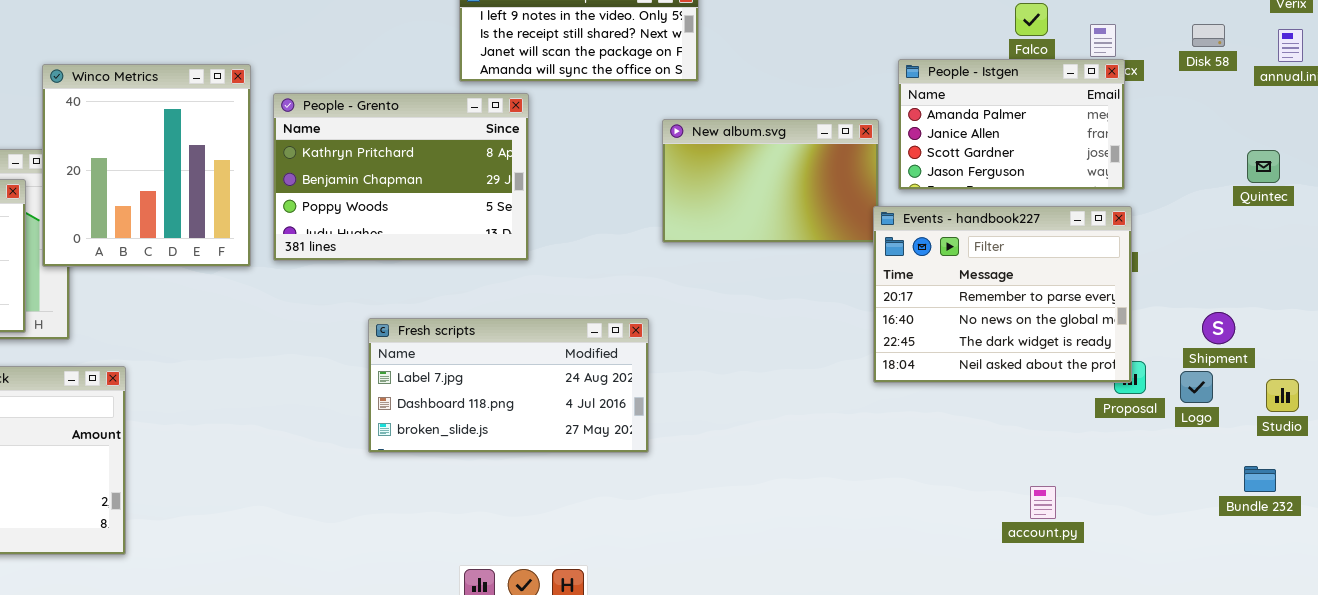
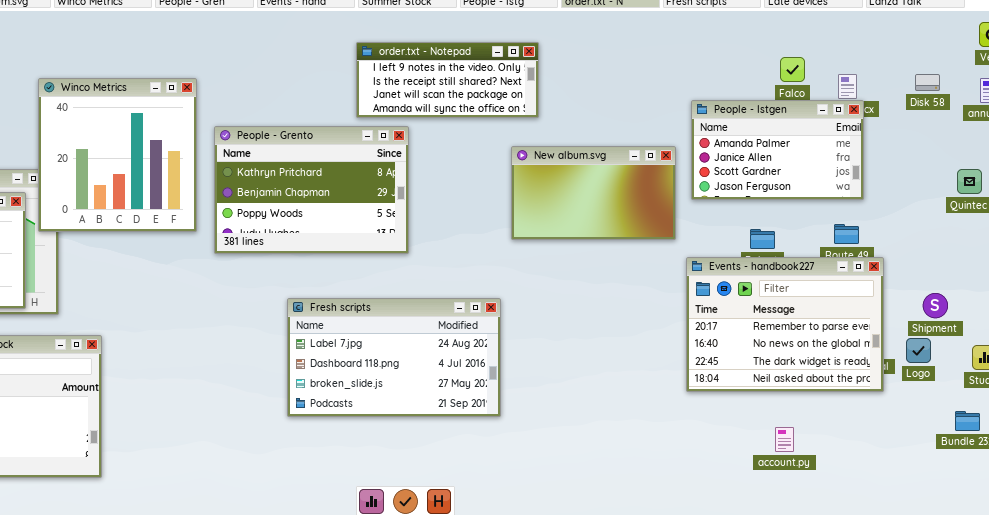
Winco Metrics: [42,64,251,267] -> [38,78,197,232], moved
Events - handbook227: [873,206,1132,383] -> [686,257,884,392], moved
Fresh scripts: [368,318,649,453] -> [287,298,501,417], resized
account.py: [1030,486,1056,519] -> [775,427,794,452], moved

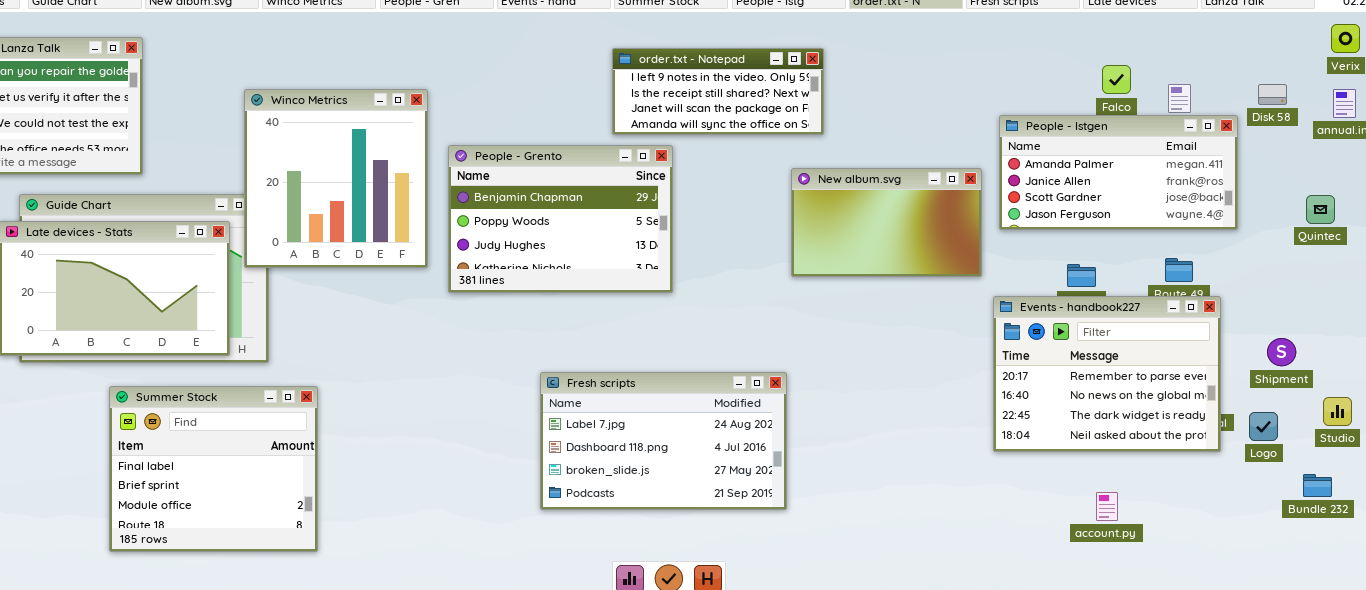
People - Istgen: [691,100,864,200] -> [999,115,1238,230], resized
People - Grento: [214,126,409,254] -> [448,145,673,293], scrolled down 1 row
Fresh scripts: [287,298,501,417] -> [540,372,787,510], moved
Logo: [906,338,931,363] -> [1249,412,1278,441], moved

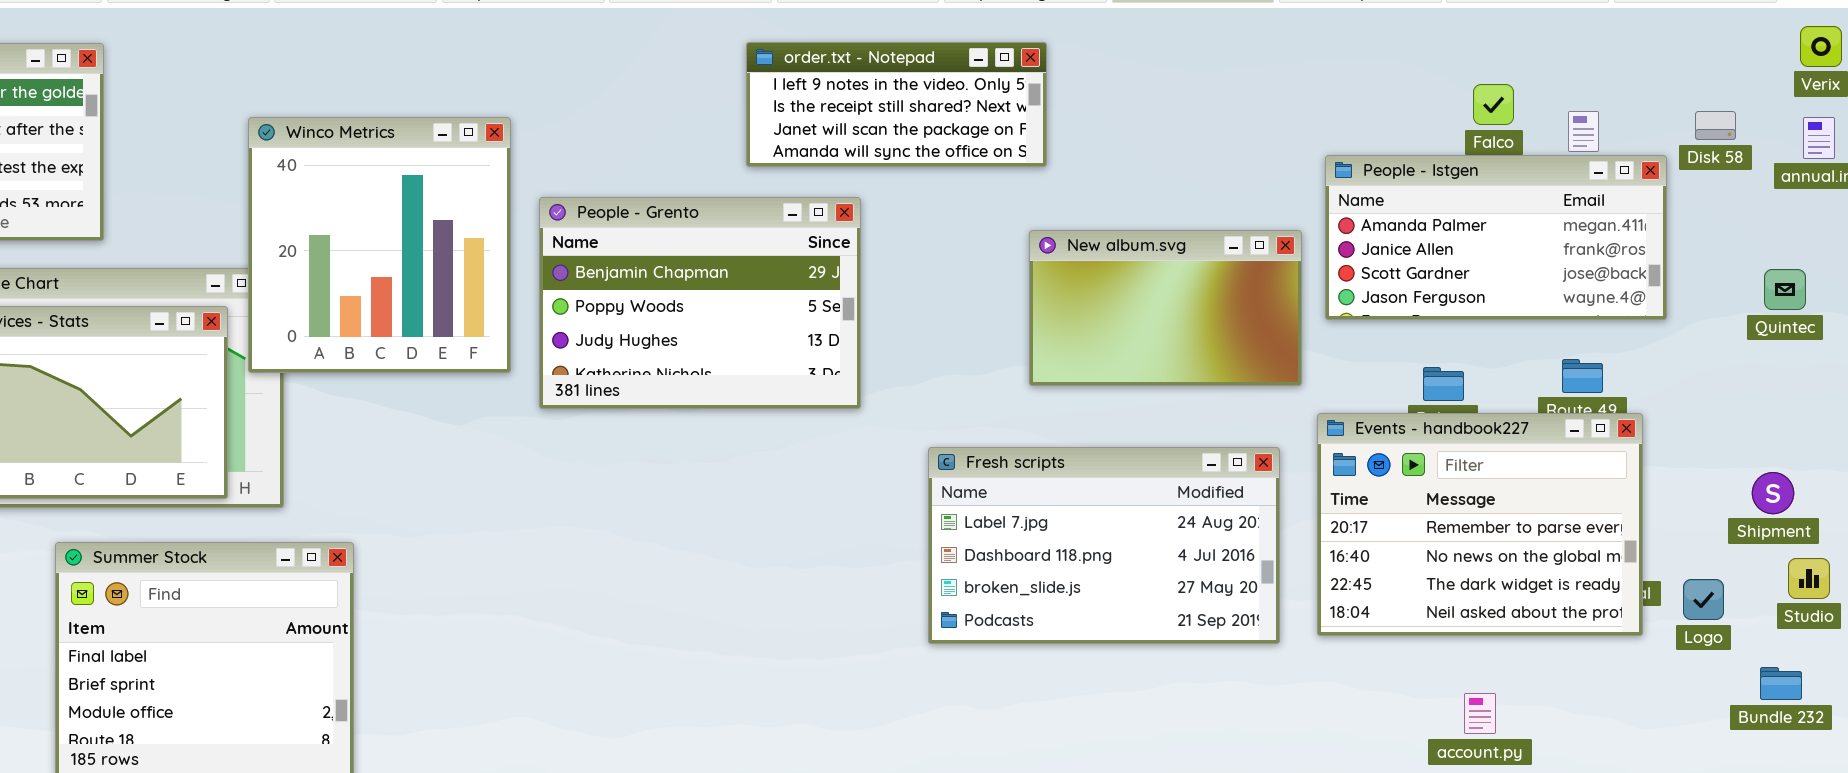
order.txt - Notepad: [612,48,824,135] -> [746,42,1047,167], moved
Shipment: [1267,338,1296,366] -> [1752,472,1794,514], moved
Fresh scripts: [540,372,787,510] -> [928,447,1280,644], moved

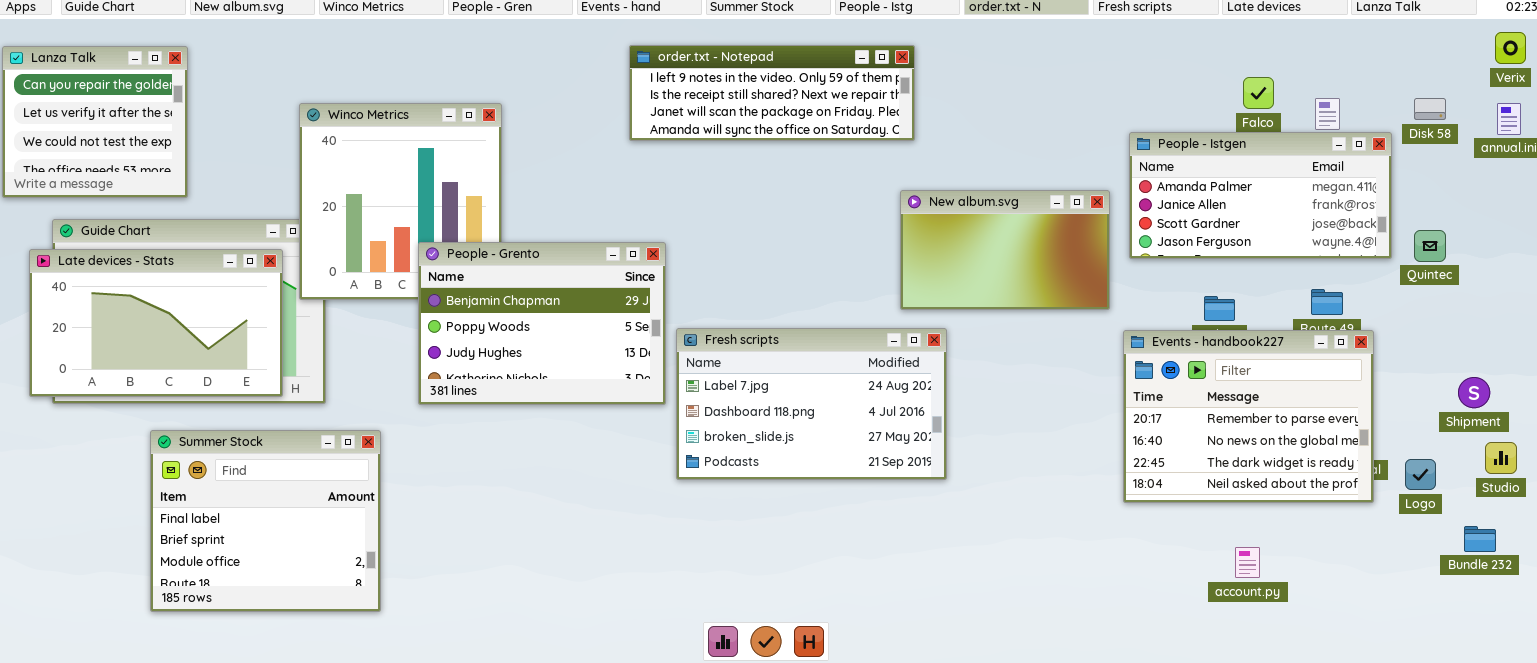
order.txt - Notepad: [746,42,1047,167] -> [629,45,915,141], resized
People - Grento: [539,197,861,409] -> [418,242,666,405], moved
Quintec: [1764,269,1806,310] -> [1414,230,1446,262], moved
Fresh scripts: [928,447,1280,644] -> [676,328,947,480], moved

